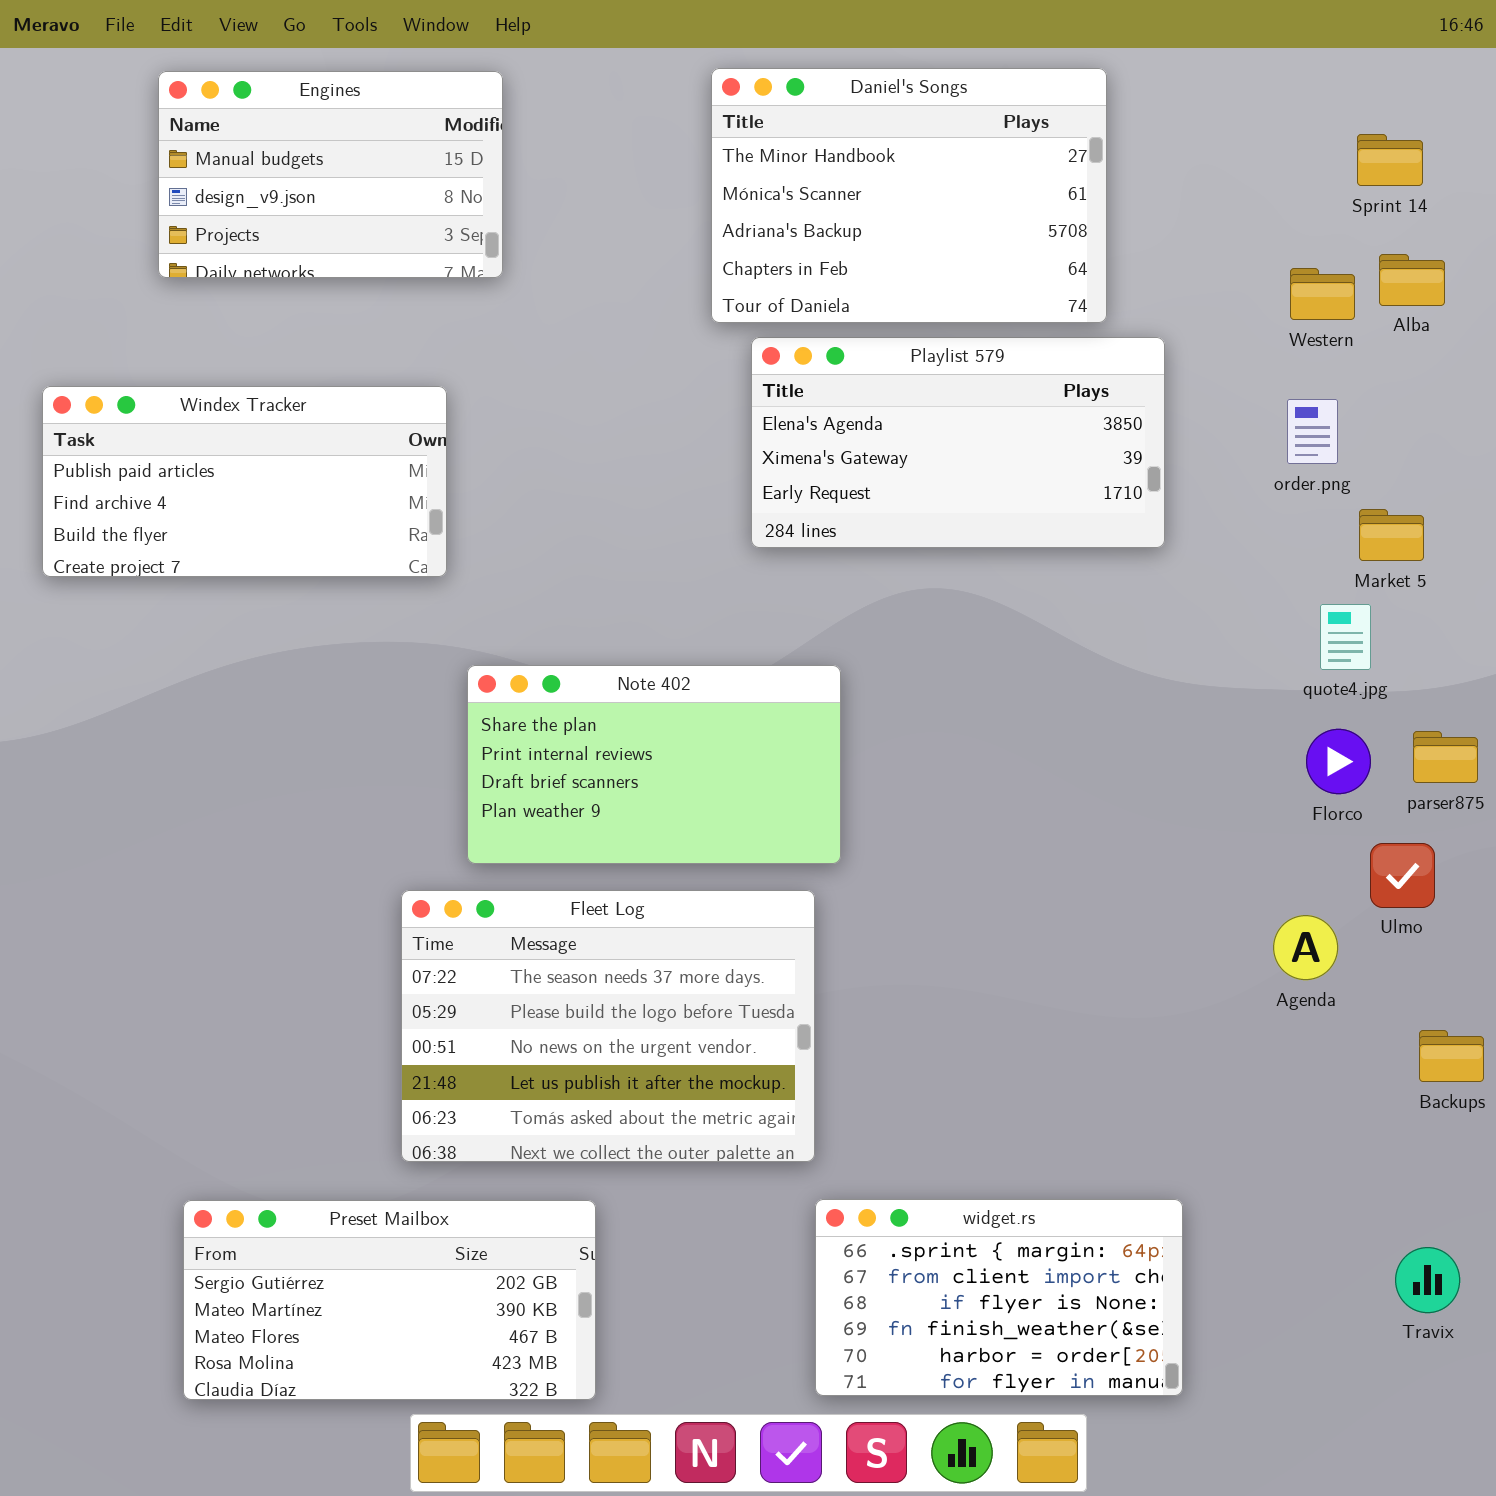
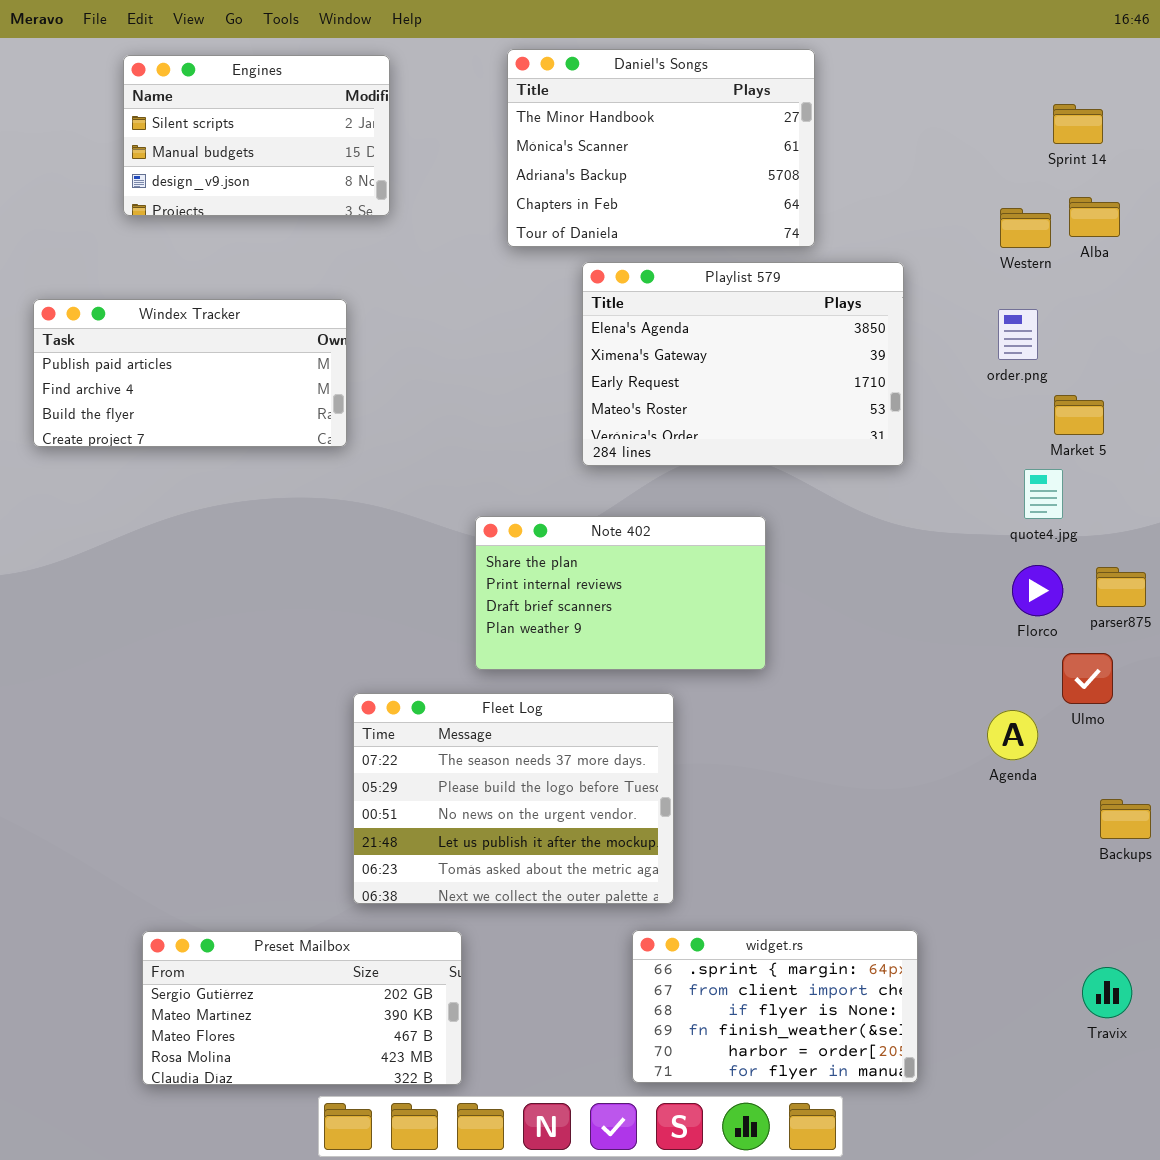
Daniel's Songs: [711,68,1107,323] -> [507,49,815,247], moved
Engines: [158,71,503,278] -> [123,55,390,216], scrolled up 1 row
Playlist 579: [751,337,1165,548] -> [582,262,904,466], resized
Note 402: [467,665,841,864] -> [475,516,766,670], moved
Fleet Log: [401,890,815,1162] -> [353,693,674,904], moved

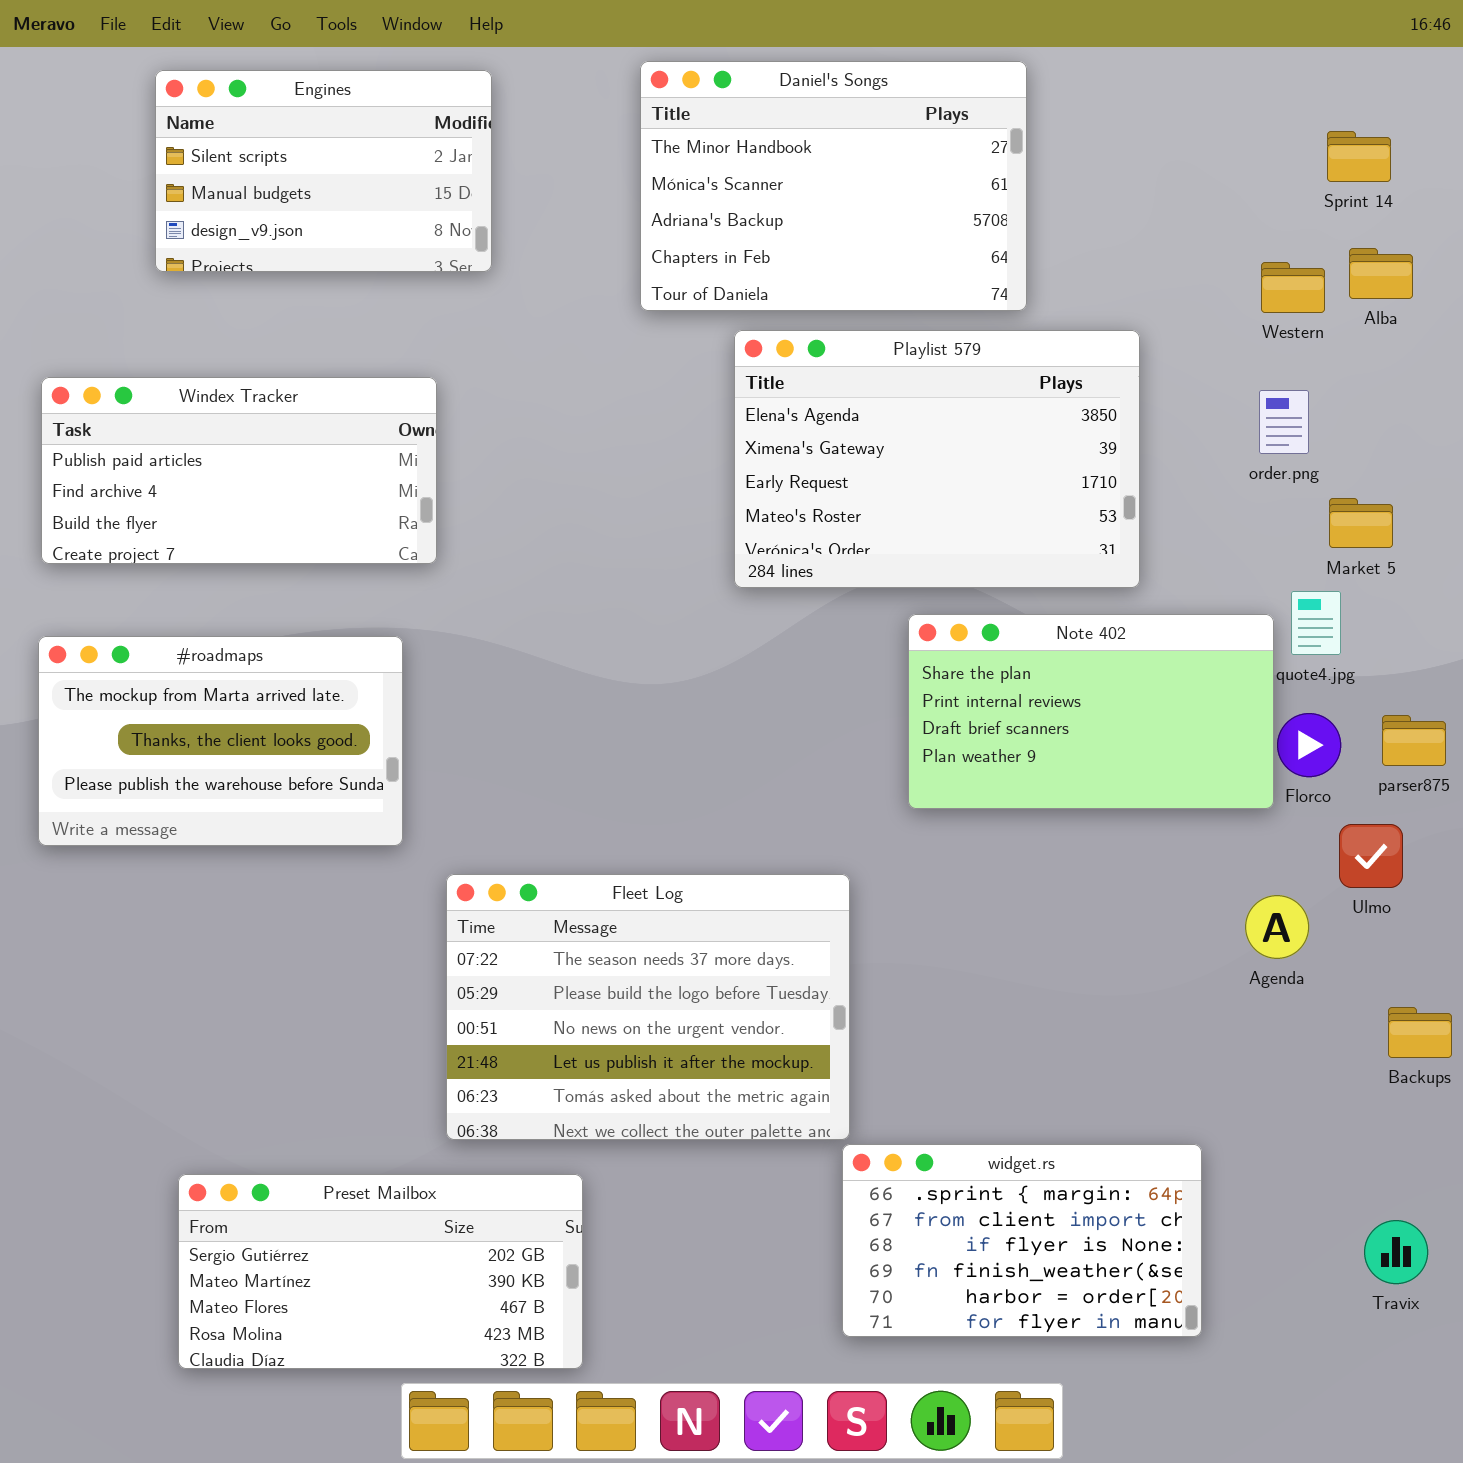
#roadmaps: none -> [38,636,403,846], opened
Note 402: [475,516,766,670] -> [908,614,1274,809], moved
widget.rs: [632,930,918,1083] -> [842,1144,1202,1337], moved

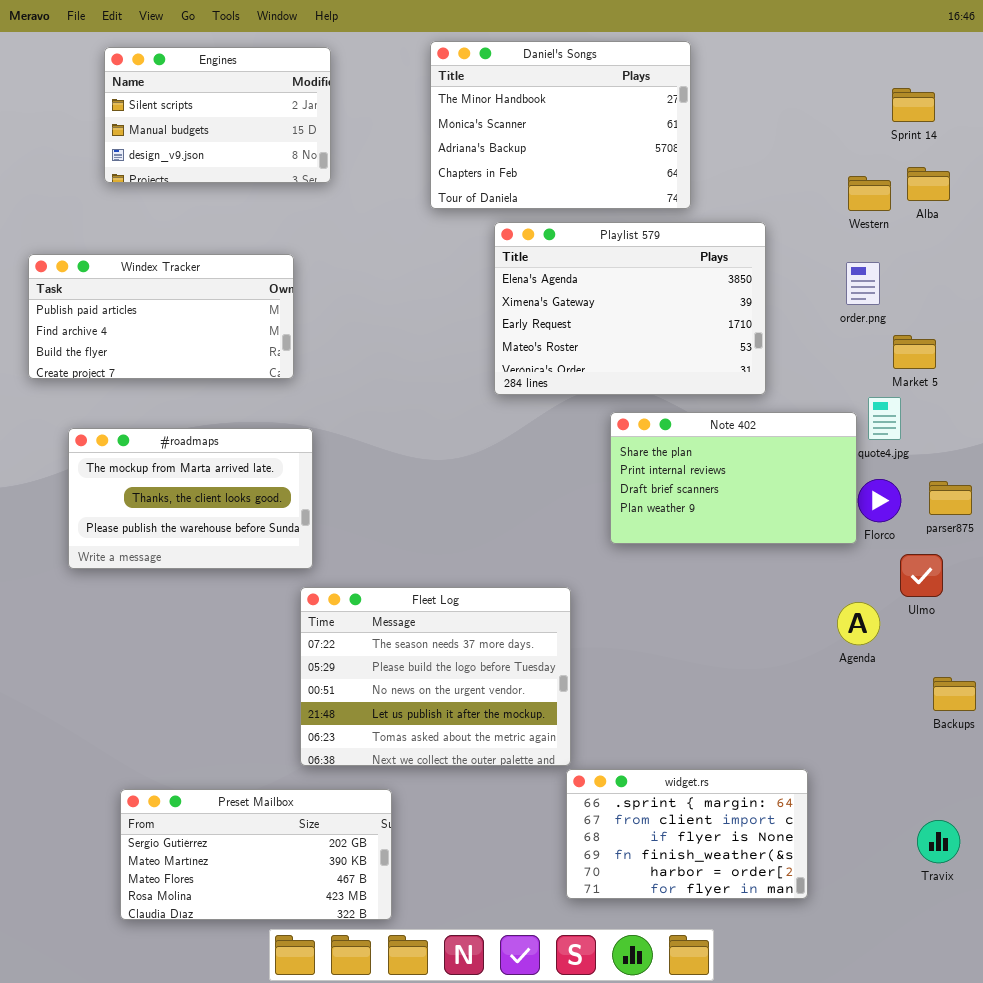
#roadmaps: [38,636,403,846] -> [68,428,313,569], moved

